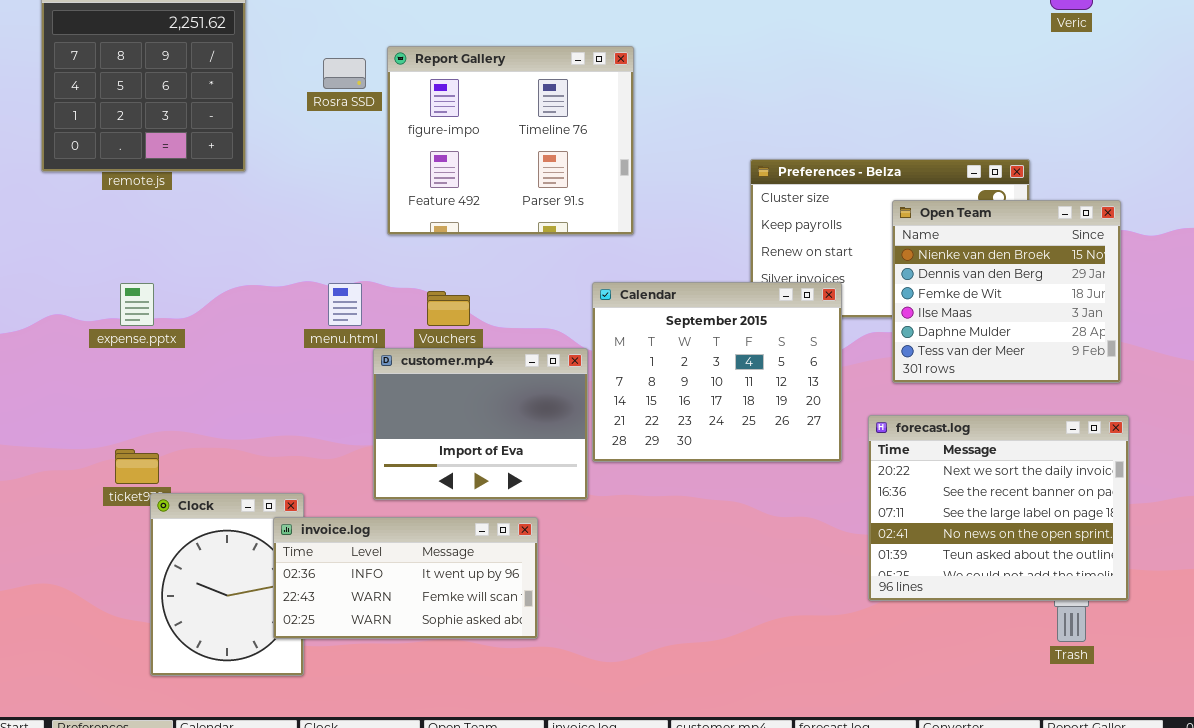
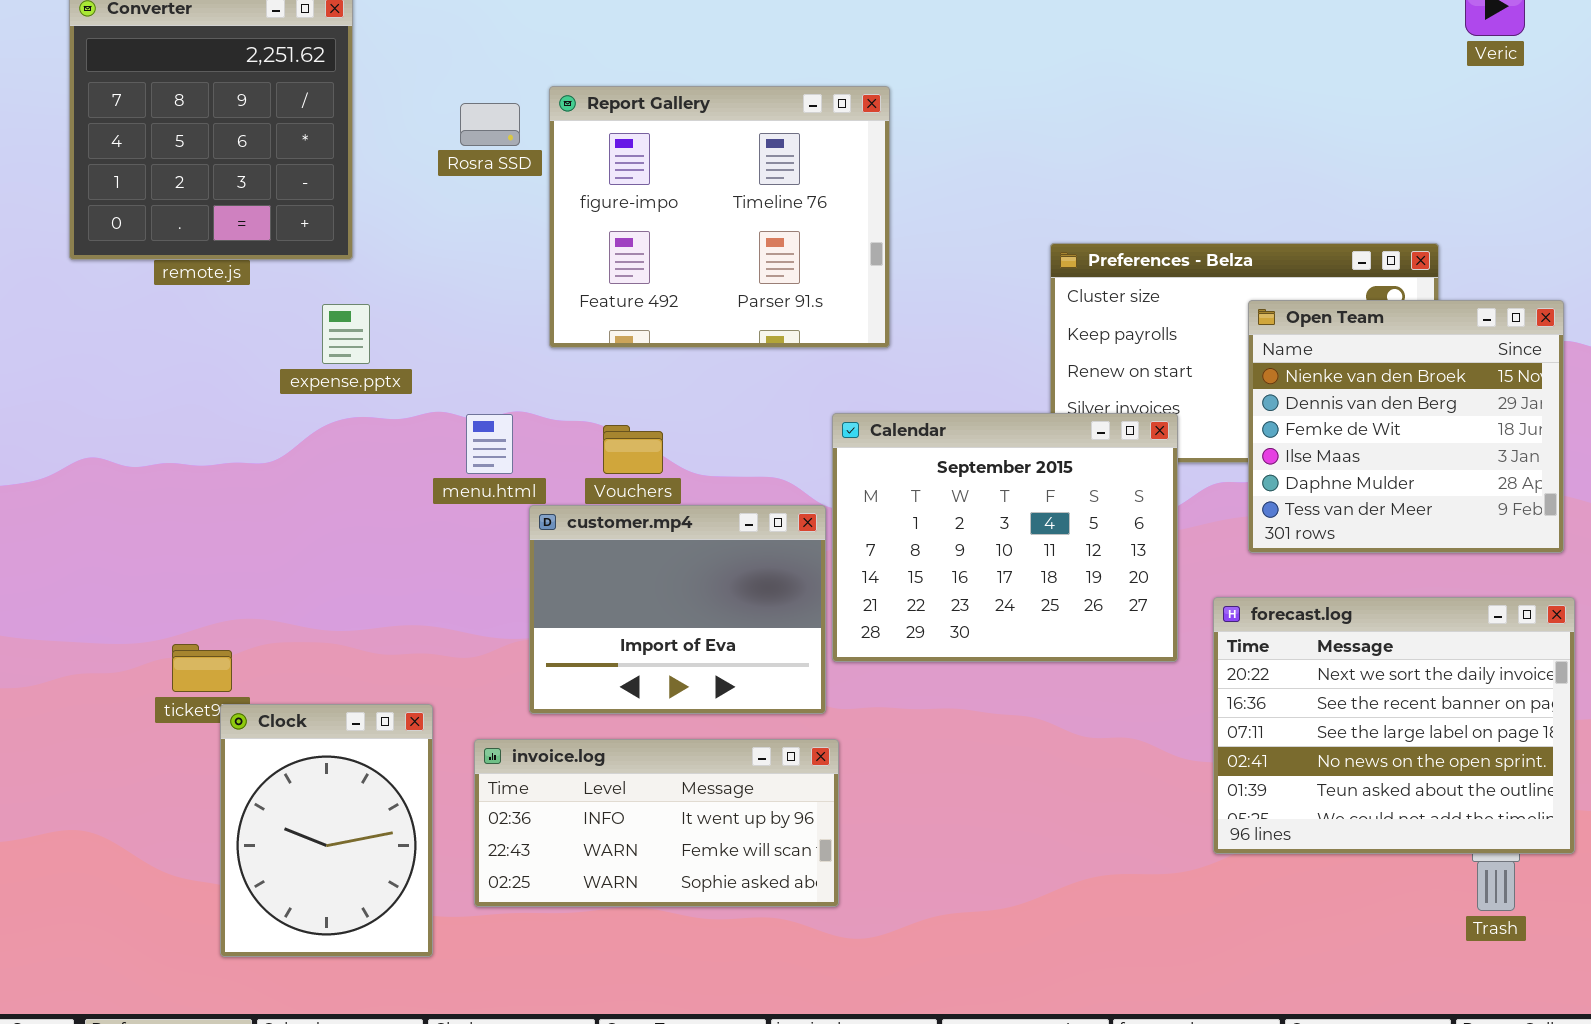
expense.pptx: [120,283,154,326] -> [322,304,370,364], moved
invoice.log: [273,517,538,639] -> [474,739,839,907], moved

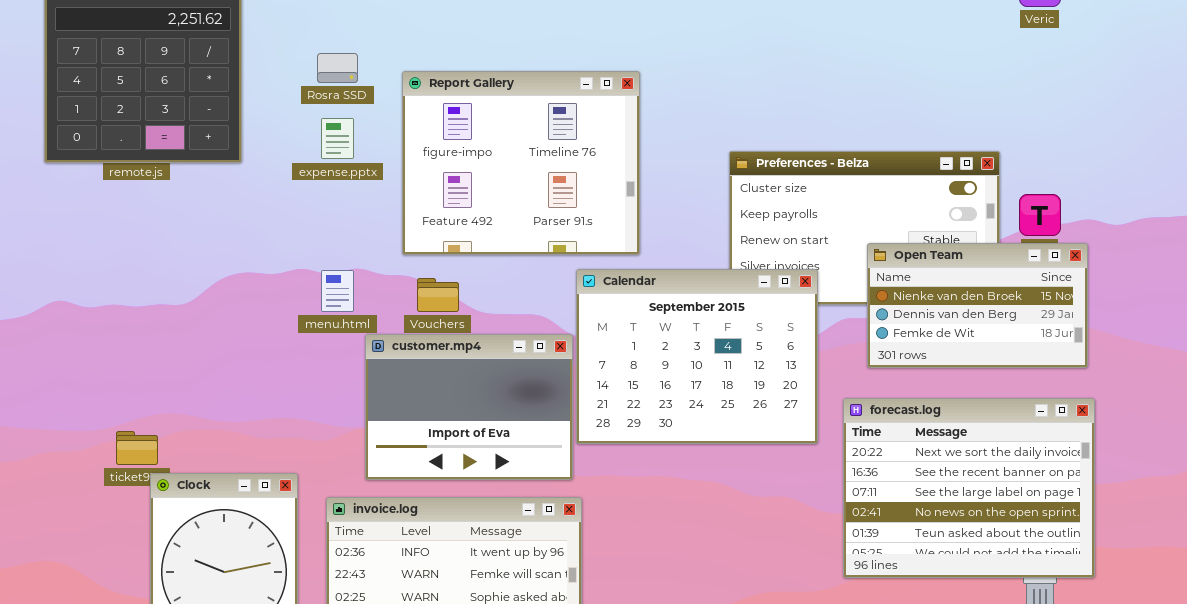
Report Gallery: [549,86,890,348] -> [402,71,640,255], moved
Open Team: [1248,300,1564,553] -> [867,243,1088,368], resized
expense.pptx: [322,304,370,364] -> [321,118,354,159], moved

